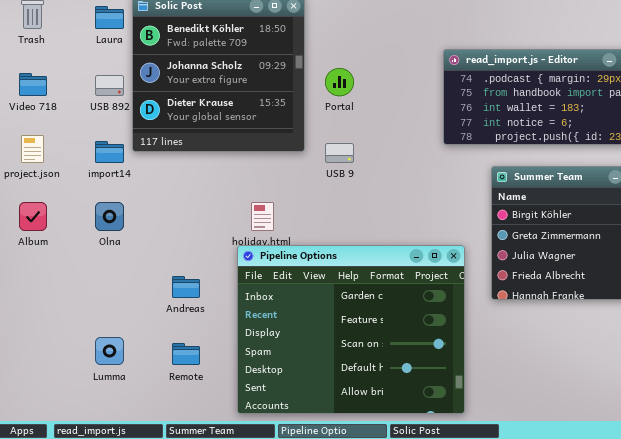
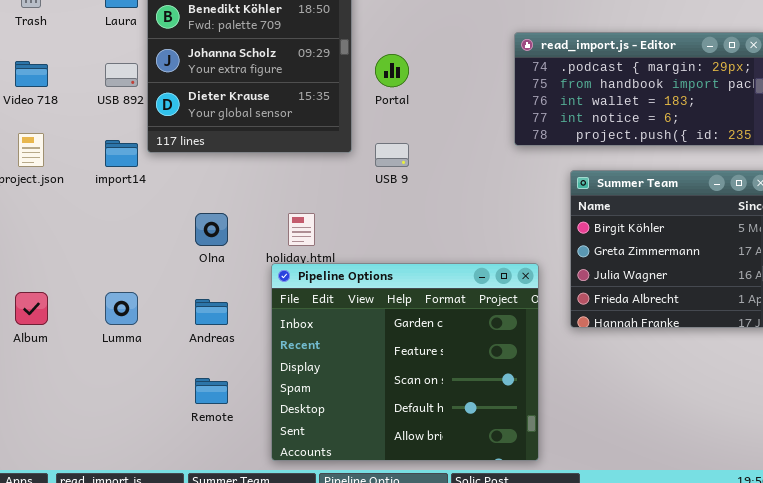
Album: [19,202,47,231] -> [15,292,48,325], moved
Olna: [95,202,124,231] -> [195,213,228,246], moved
Lumma: [95,337,124,365] -> [105,292,138,325], moved

